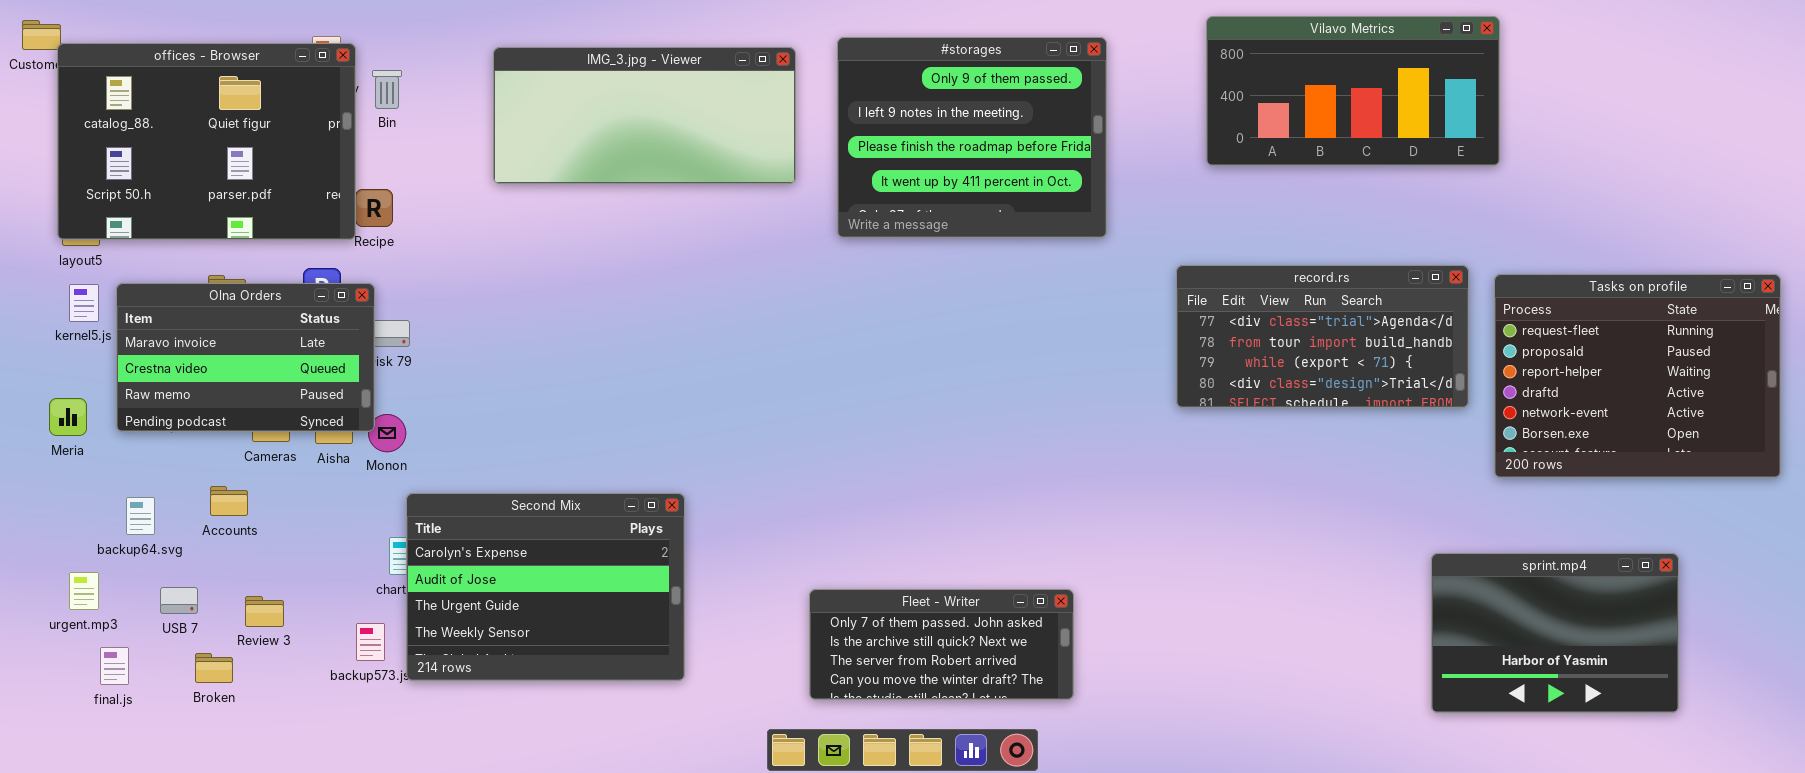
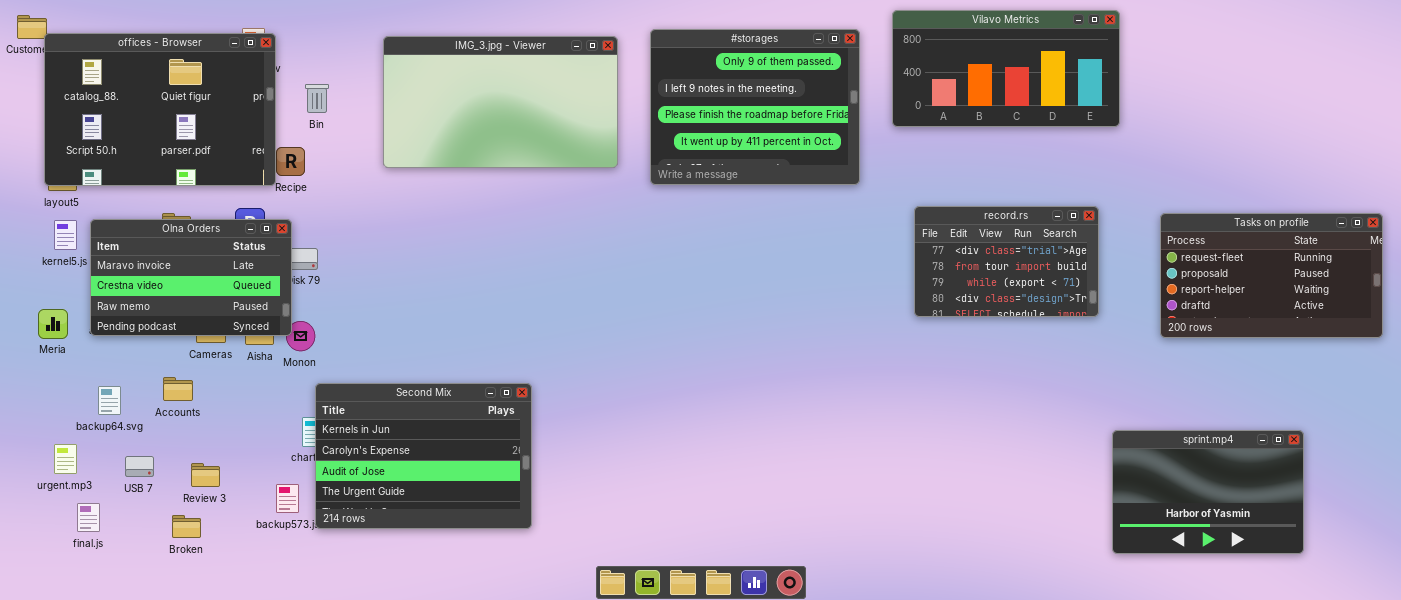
Vilavo Metrics: [1206,16,1500,166] -> [892,10,1120,127], moved
IMG_3.jpg - Viewer: [493,47,796,184] -> [383,36,618,168], resized
Bin: [372,70,402,109] -> [305,84,329,113], moved
record.rs: [1176,265,1469,408] -> [914,206,1099,317], resized
Tasks on profile: [1494,274,1781,478] -> [1160,213,1383,338], resized
Second Mix: [406,493,685,681] -> [315,383,532,529], scrolled up 1 row
Fleet - Writer: [809,589,1074,700] -> none, closed
Broken: [195,653,233,683] -> [172,515,201,538], moved

